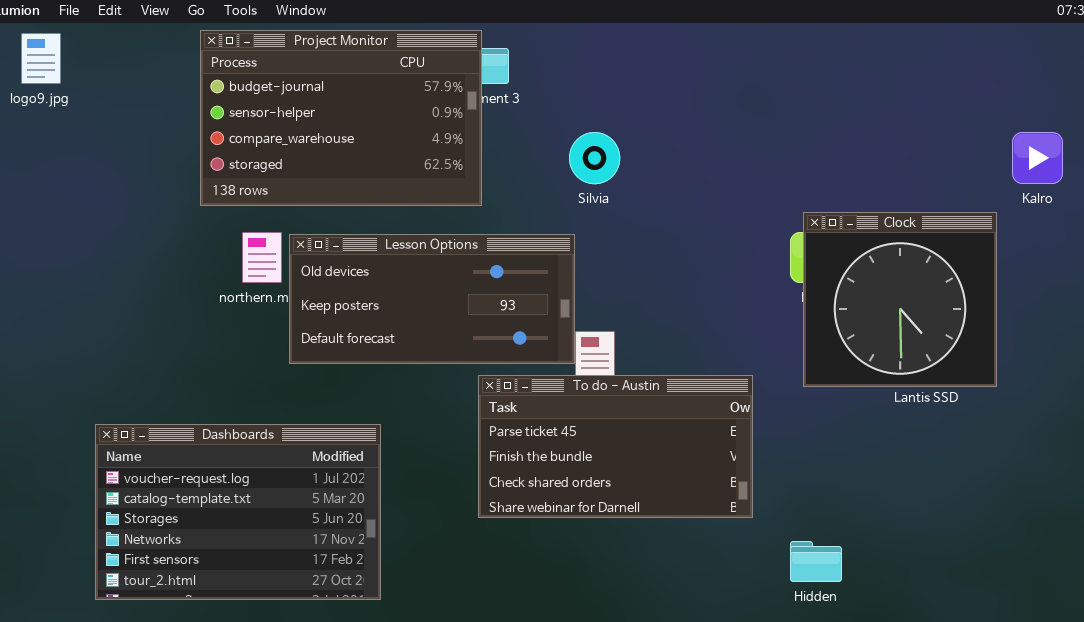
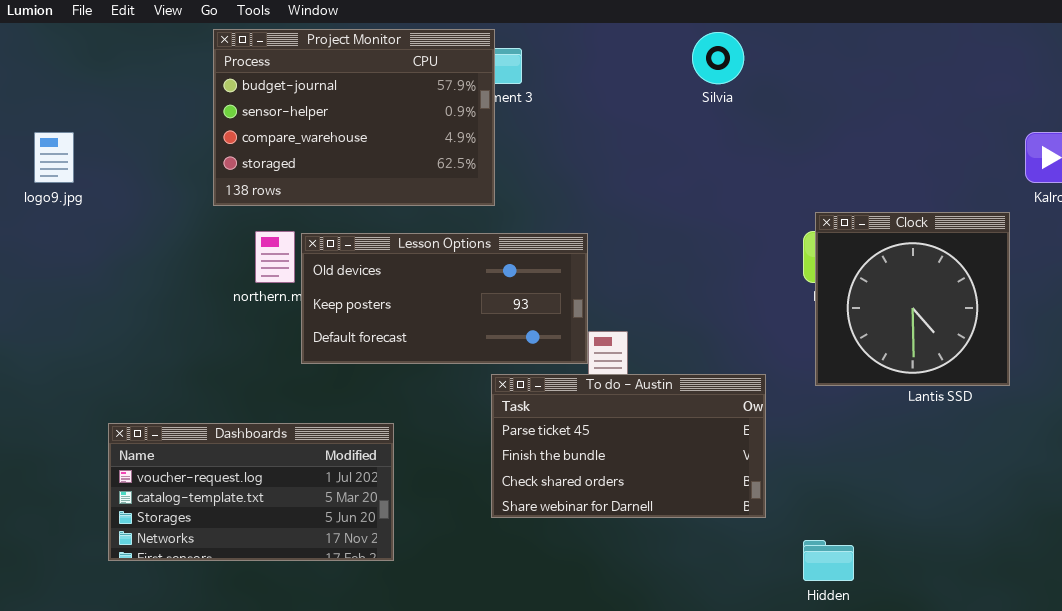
logo9.jpg: [21,33,61,84] -> [34,132,74,183], moved
Silvia: [569,132,620,184] -> [692,32,744,84], moved
Dashboards: [95,424,381,600] -> [108,423,394,561], resized

